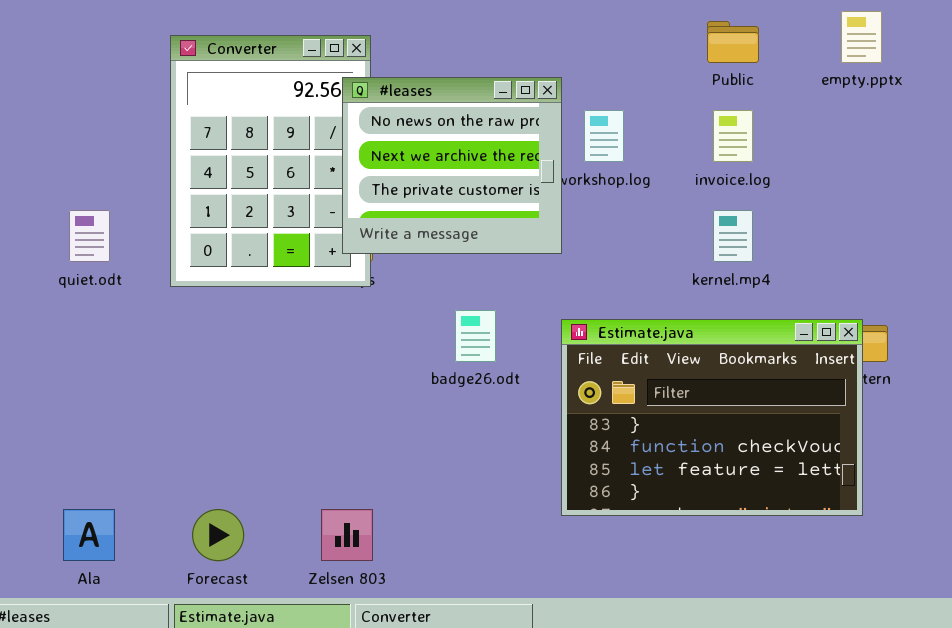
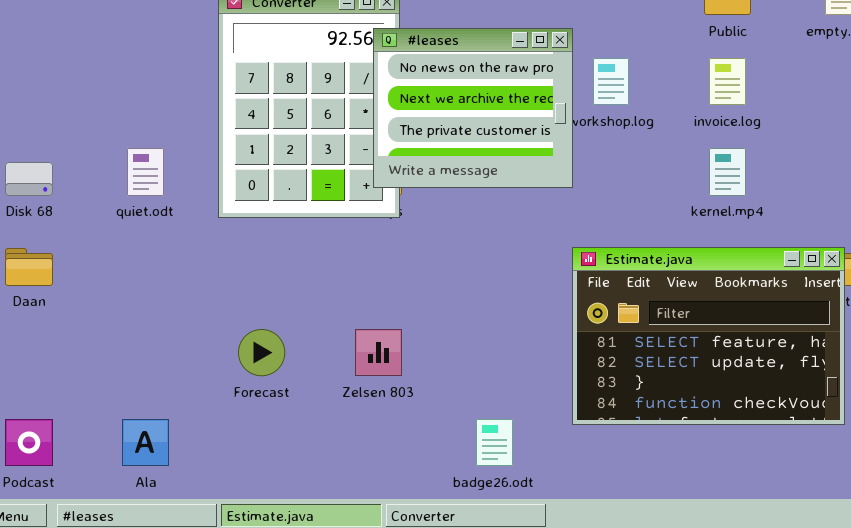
badge26.odt: [455,310,496,362] -> [476,419,513,466], moved
Estimate.java: [561,319,863,516] -> [572,247,845,425], scrolled up 2 rows
Forecast: [192,509,244,561] -> [238,329,285,376], moved
Zelsen 803: [321,509,373,561] -> [355,329,402,376], moved

